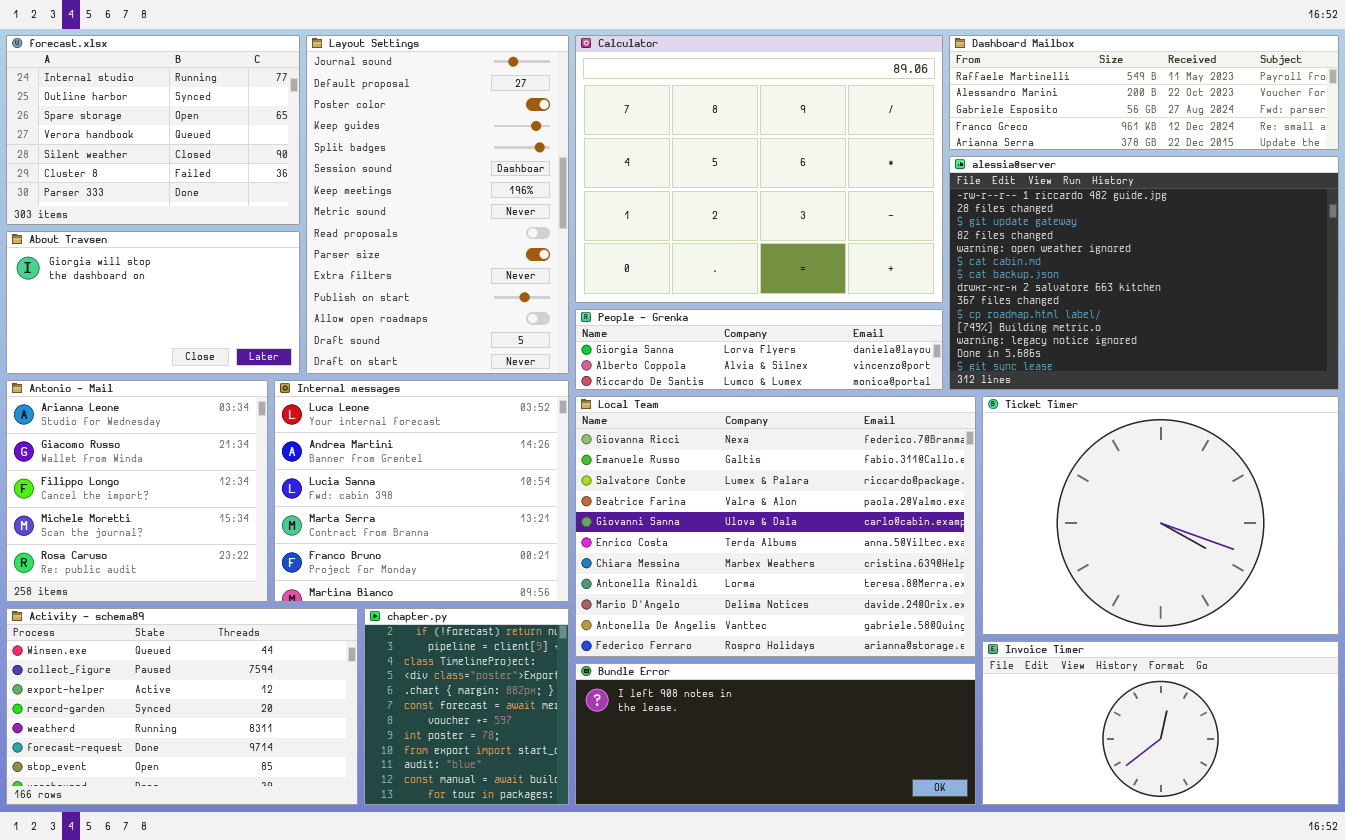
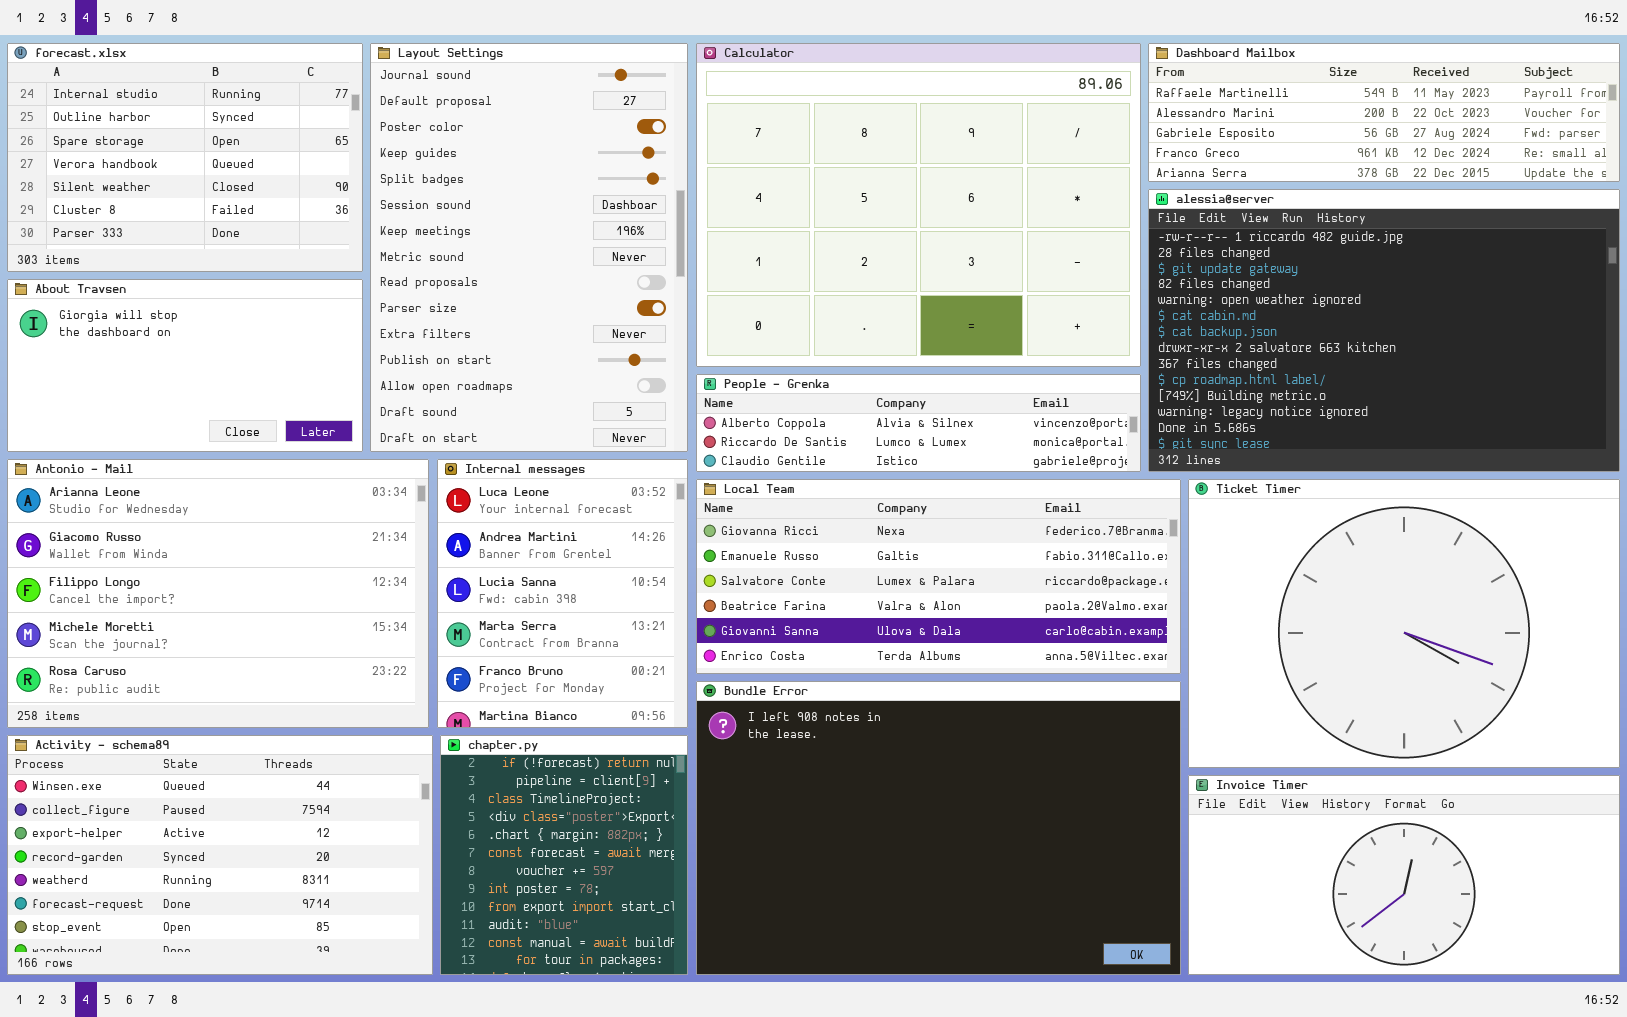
People - Grenka: [575,309,943,390] -> [696,374,1141,472], scrolled down 1 row
Antonio - Mail: [6,380,268,602] -> [7,459,429,728], resized
Internal messages: [274,380,569,602] -> [437,459,688,728], resized
Local Team: [575,396,976,657] -> [696,479,1181,674], resized
Bundle Error: [575,663,976,805] -> [696,681,1181,975], resized

